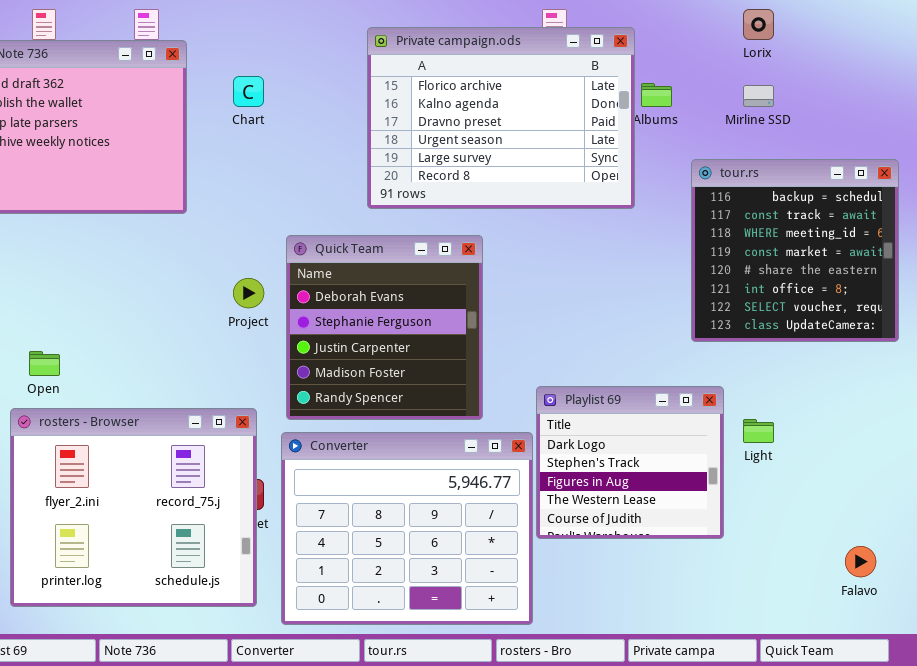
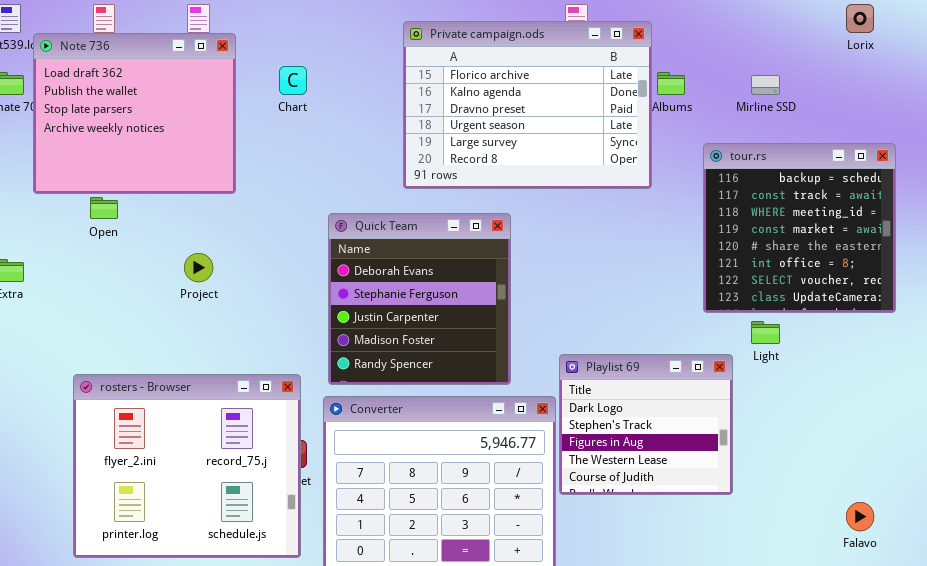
Lorix: [743,9,774,40] -> [846,4,874,33], moved
Project: [233,278,264,308] -> [184,253,213,282], moved
Open: [29,351,60,376] -> [90,197,118,219], moved
Light: [743,419,774,443] -> [751,321,780,344], moved

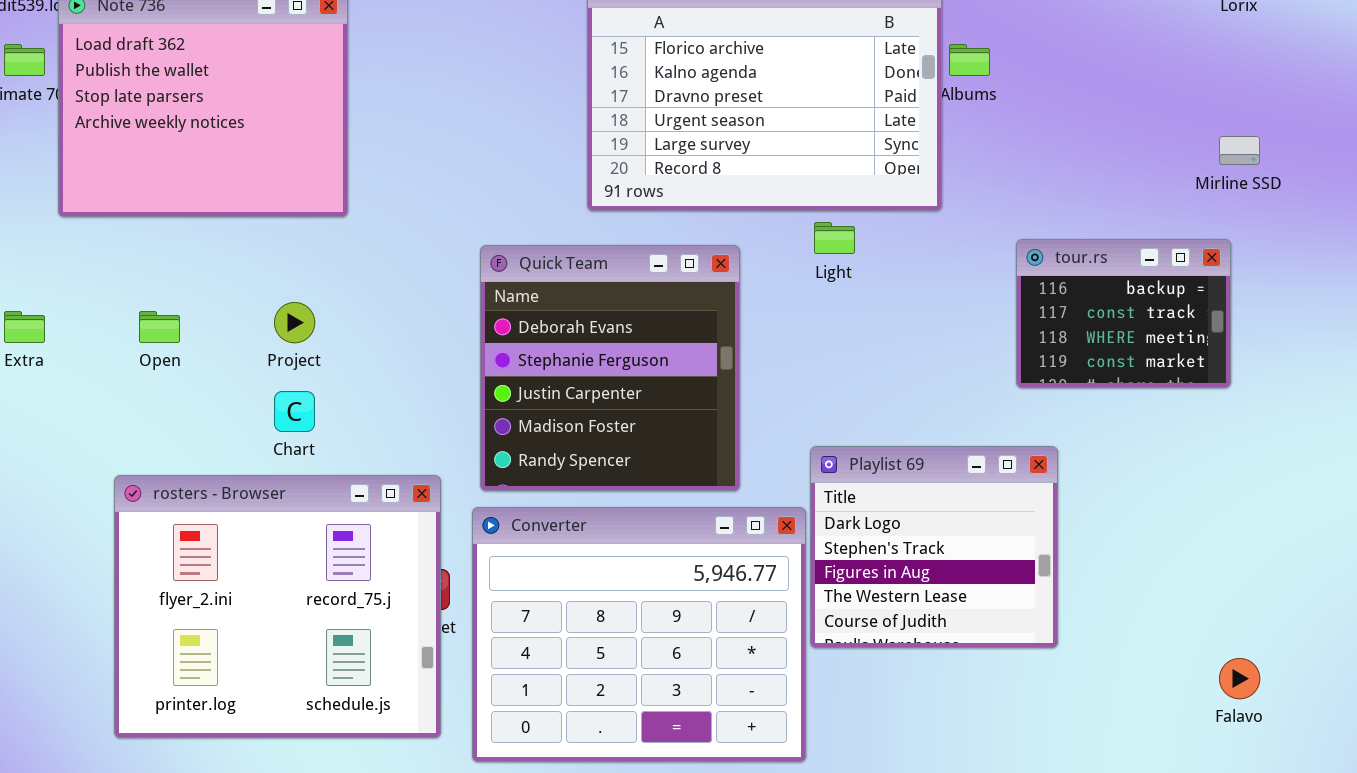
Chart: [279,66,307,95] -> [274,391,315,432], moved
Mirline SSD: [751,75,780,95] -> [1219,136,1260,165], moved
tour.rs: [703,143,896,313] -> [1016,239,1231,388], resized
Open: [90,197,118,219] -> [139,311,180,343], moved
Light: [751,321,780,344] -> [814,222,855,254], moved

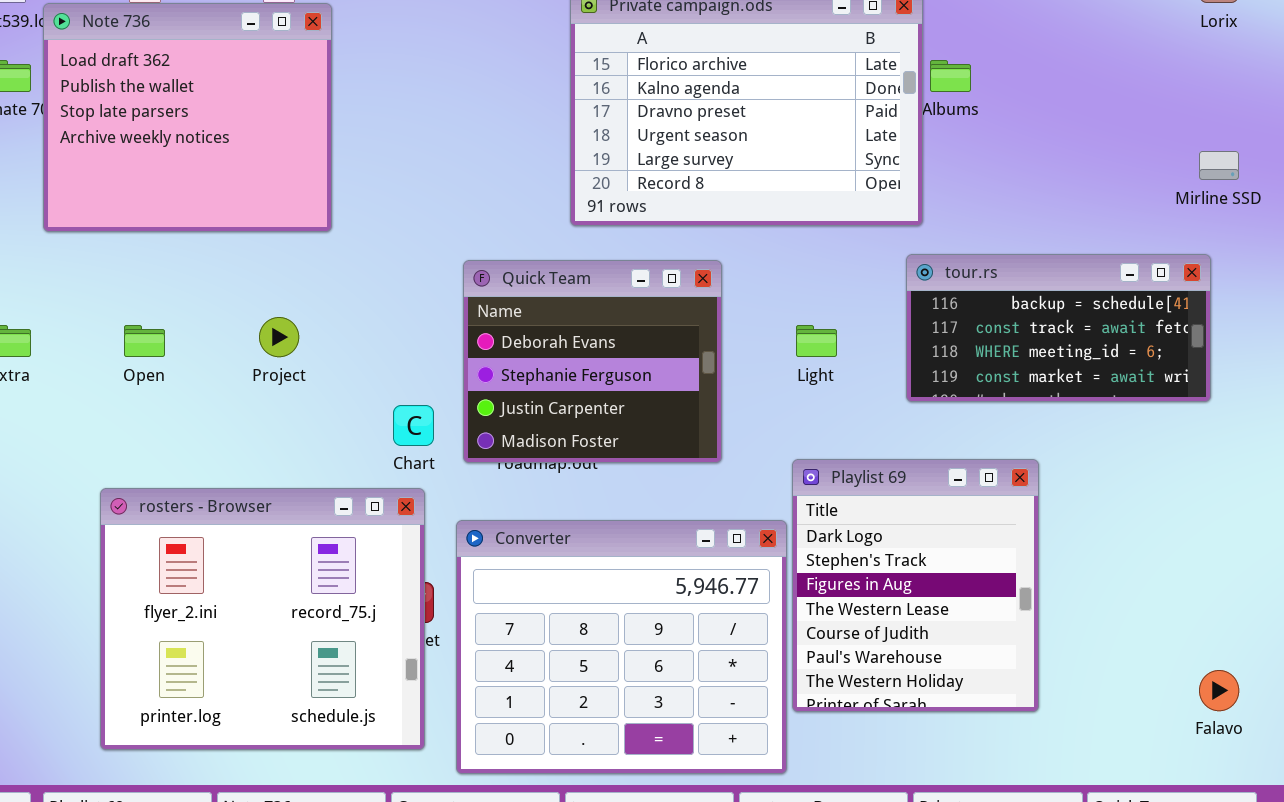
Light: [814,222,855,254] -> [796,325,837,357], moved
tour.rs: [1016,239,1231,388] -> [906,254,1211,402], resized
Quick Team: [480,245,740,491] -> [463,260,722,463], resized
Chart: [274,391,315,432] -> [393,405,434,446], moved
Playlist 69: [810,446,1058,648] -> [792,459,1039,712], resized

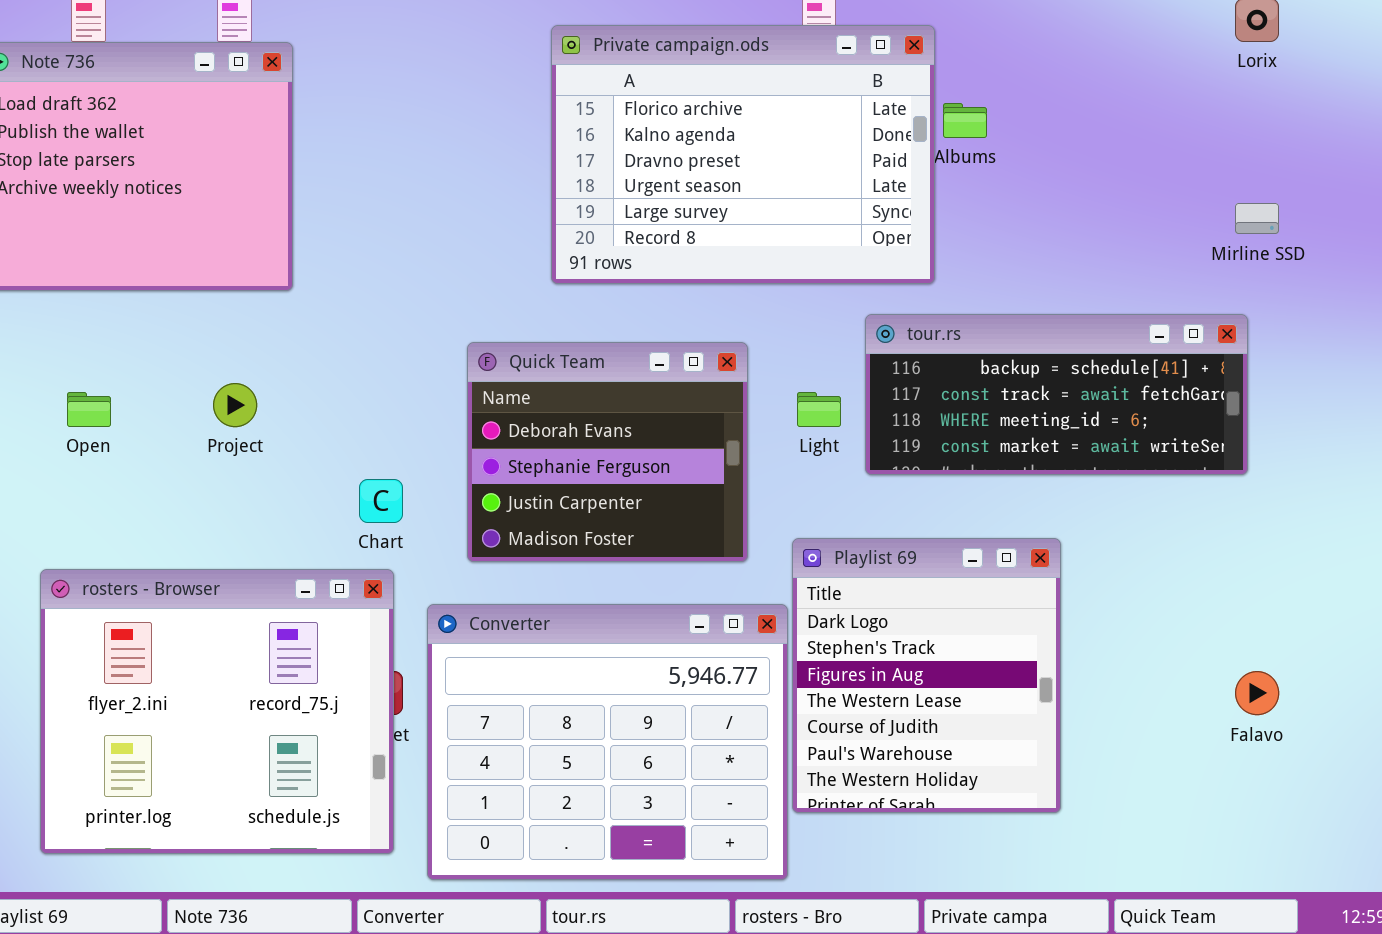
tour.rs: [906,254,1211,402] -> [865,314,1248,475], resized
Quick Team: [463,260,722,463] -> [467,342,748,562], moved
Falavo: [1199,670,1239,711] -> [1235,671,1279,715], moved

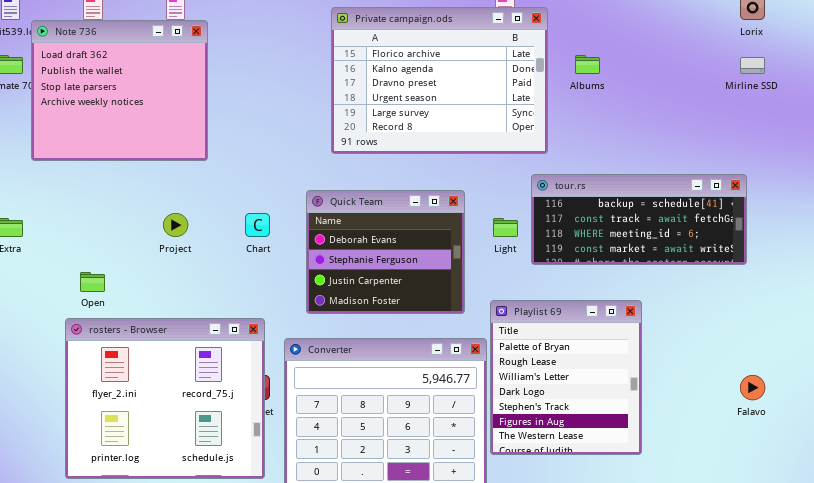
Private campaign.ods: [551,25,935,284] -> [331,7,548,154], moved
Mirline SSD: [1235,203,1279,234] -> [740,57,765,74], moved
Open: [67,392,111,427] -> [80,272,105,292], moved
Chart: [359,479,403,523] -> [245,213,270,237], moved
Playlist 69: [792,538,1061,813] -> [490,300,642,455], scrolled up 3 rows

